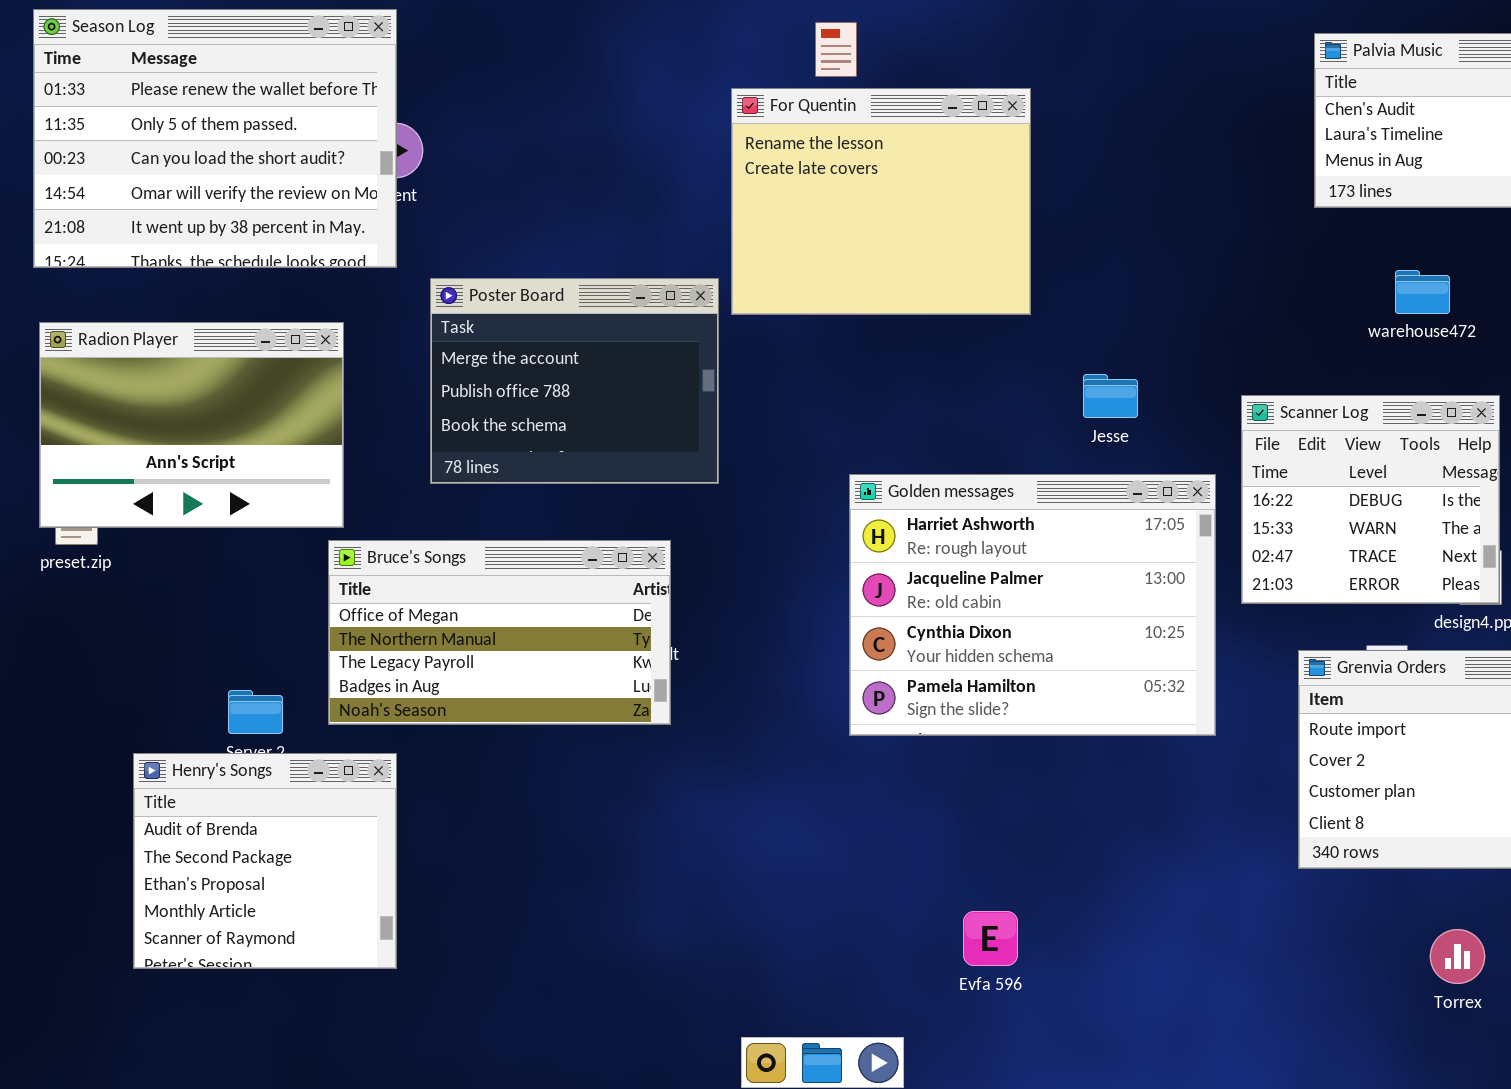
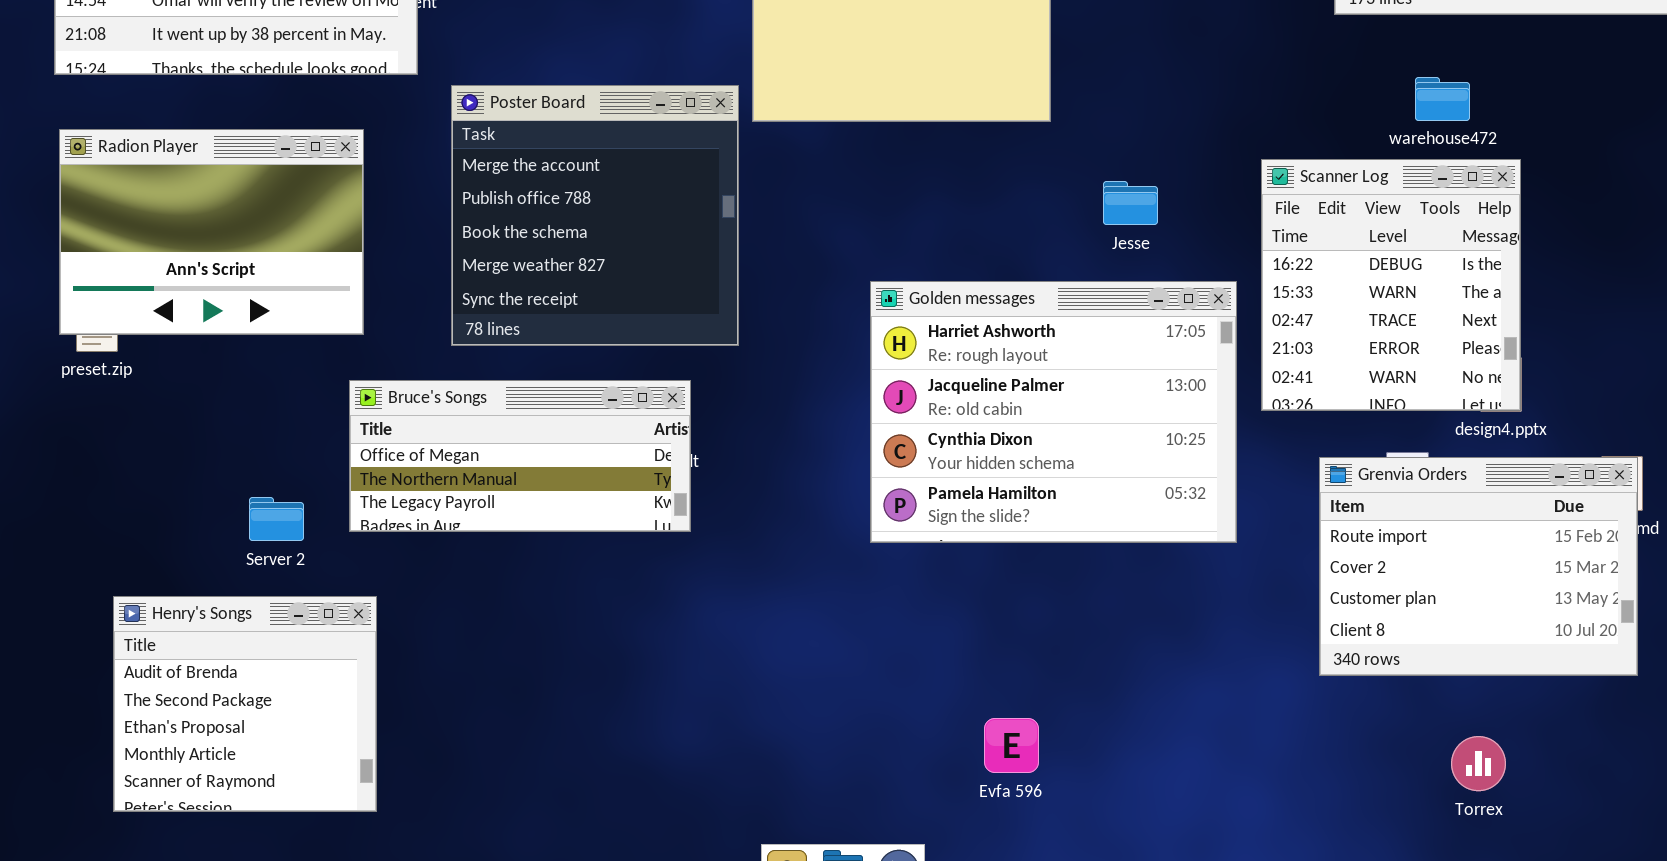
Poster Board: [430,278,719,484] -> [451,85,739,346], resized
Scanner Log: [1241,395,1500,604] -> [1261,159,1521,411], resized
Bruce's Songs: [328,540,671,725] -> [349,380,691,532], resized
Henry's Songs: [133,753,397,969] -> [113,596,377,812], moved

